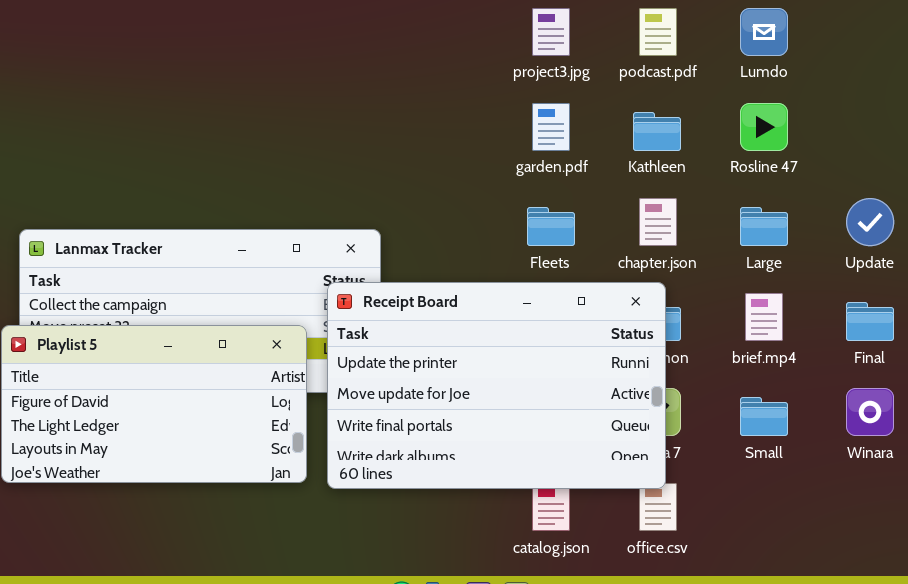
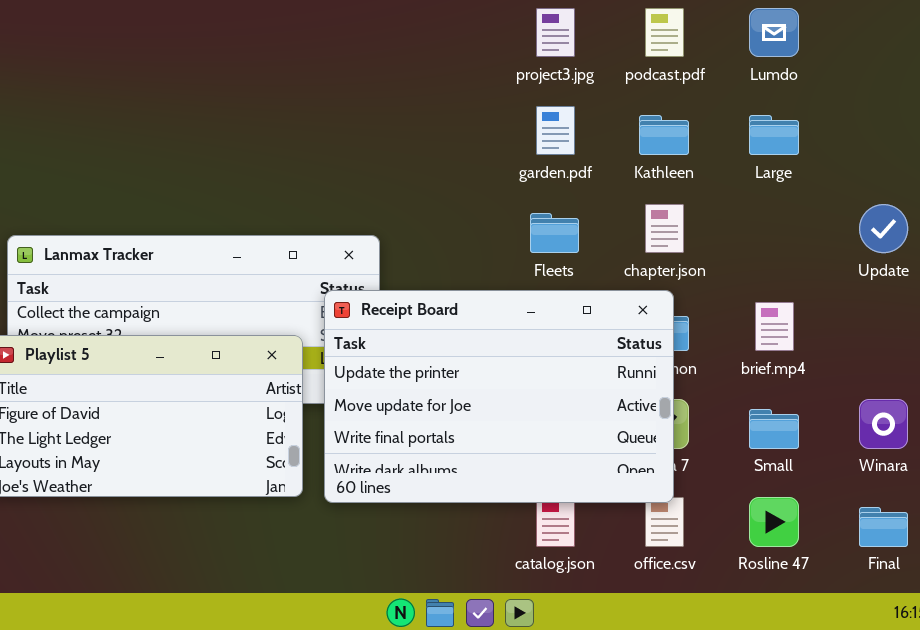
Rosline 47: [740,103,788,151] -> [749,497,799,547], moved
Large: [740,207,788,246] -> [749,115,799,155], moved
Final: [846,302,894,341] -> [859,507,908,547], moved

